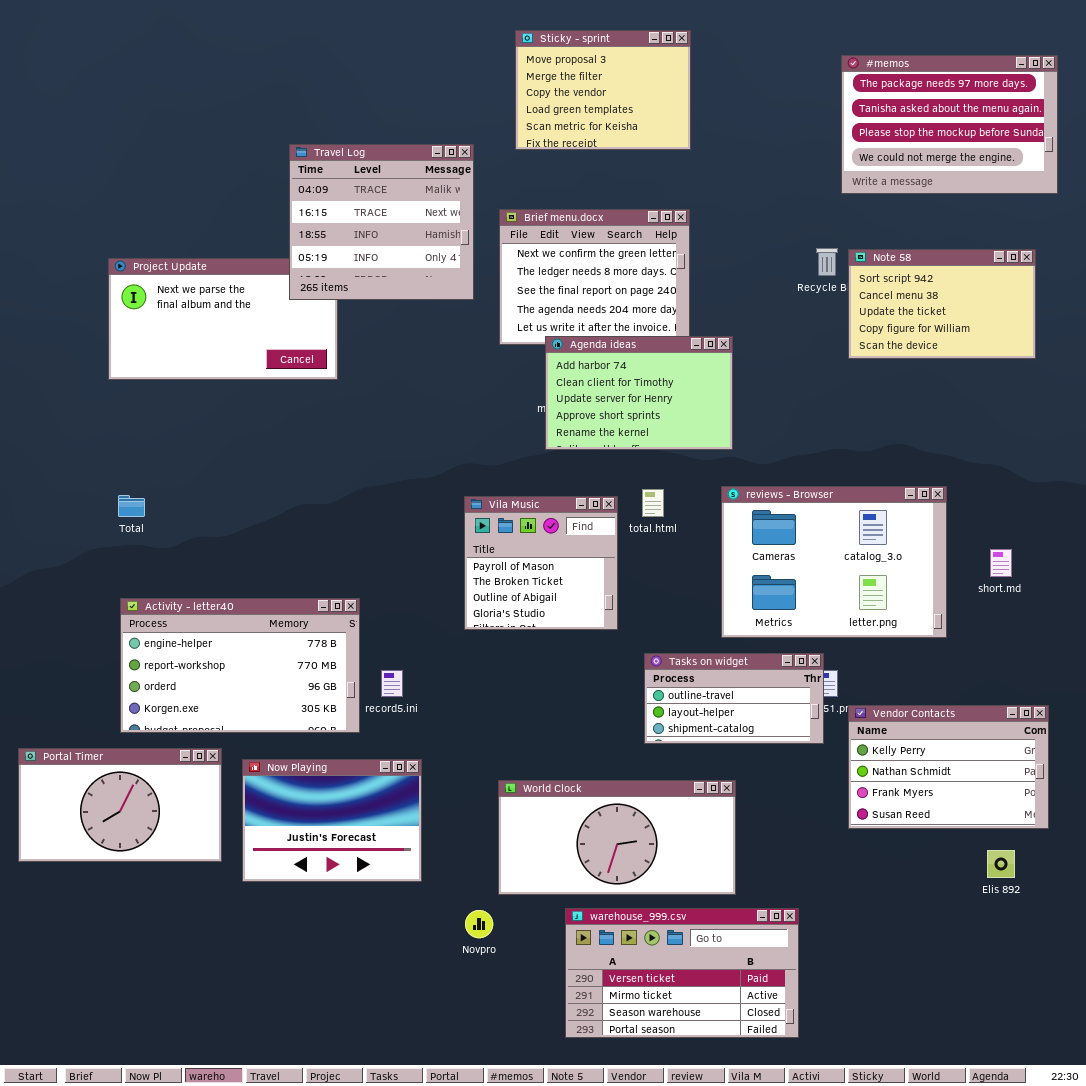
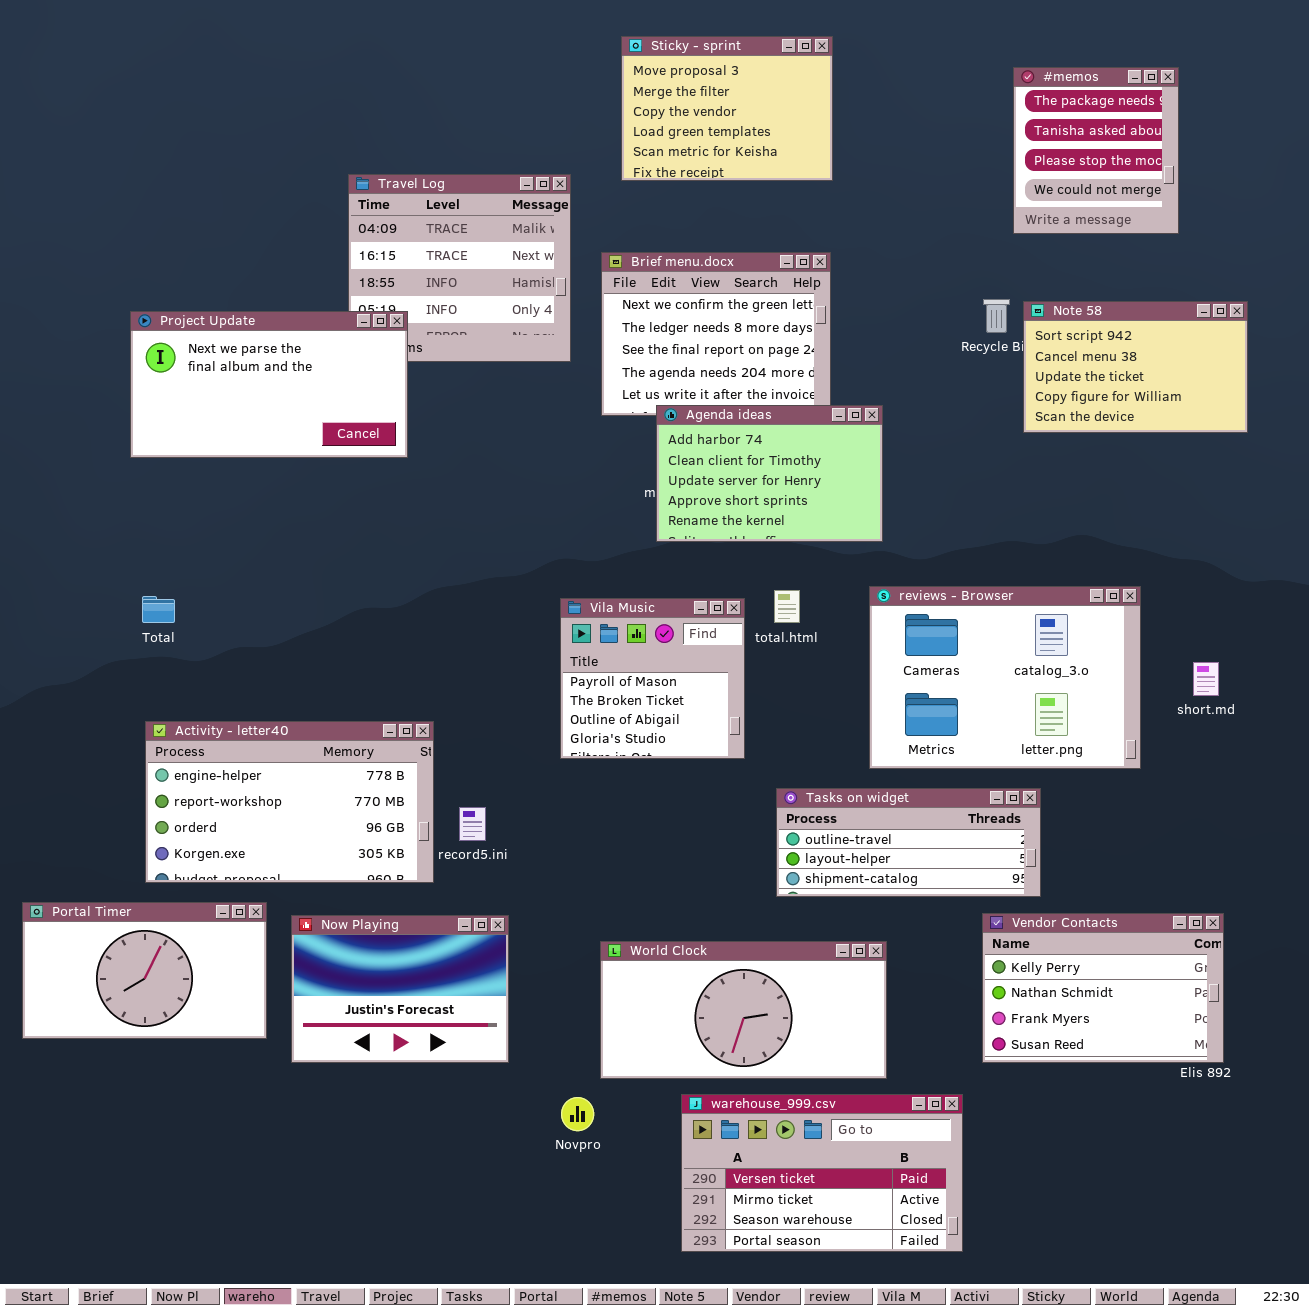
#memos: [841,55,1058,194] -> [1013,67,1179,234], resized
Project Update: [108,258,338,380] -> [130,311,408,458], raised
Tasks on widget: [644,653,824,744] -> [776,788,1041,897], resized
Vendor Contacts: [848,705,1049,829] -> [982,913,1224,1063], moved

